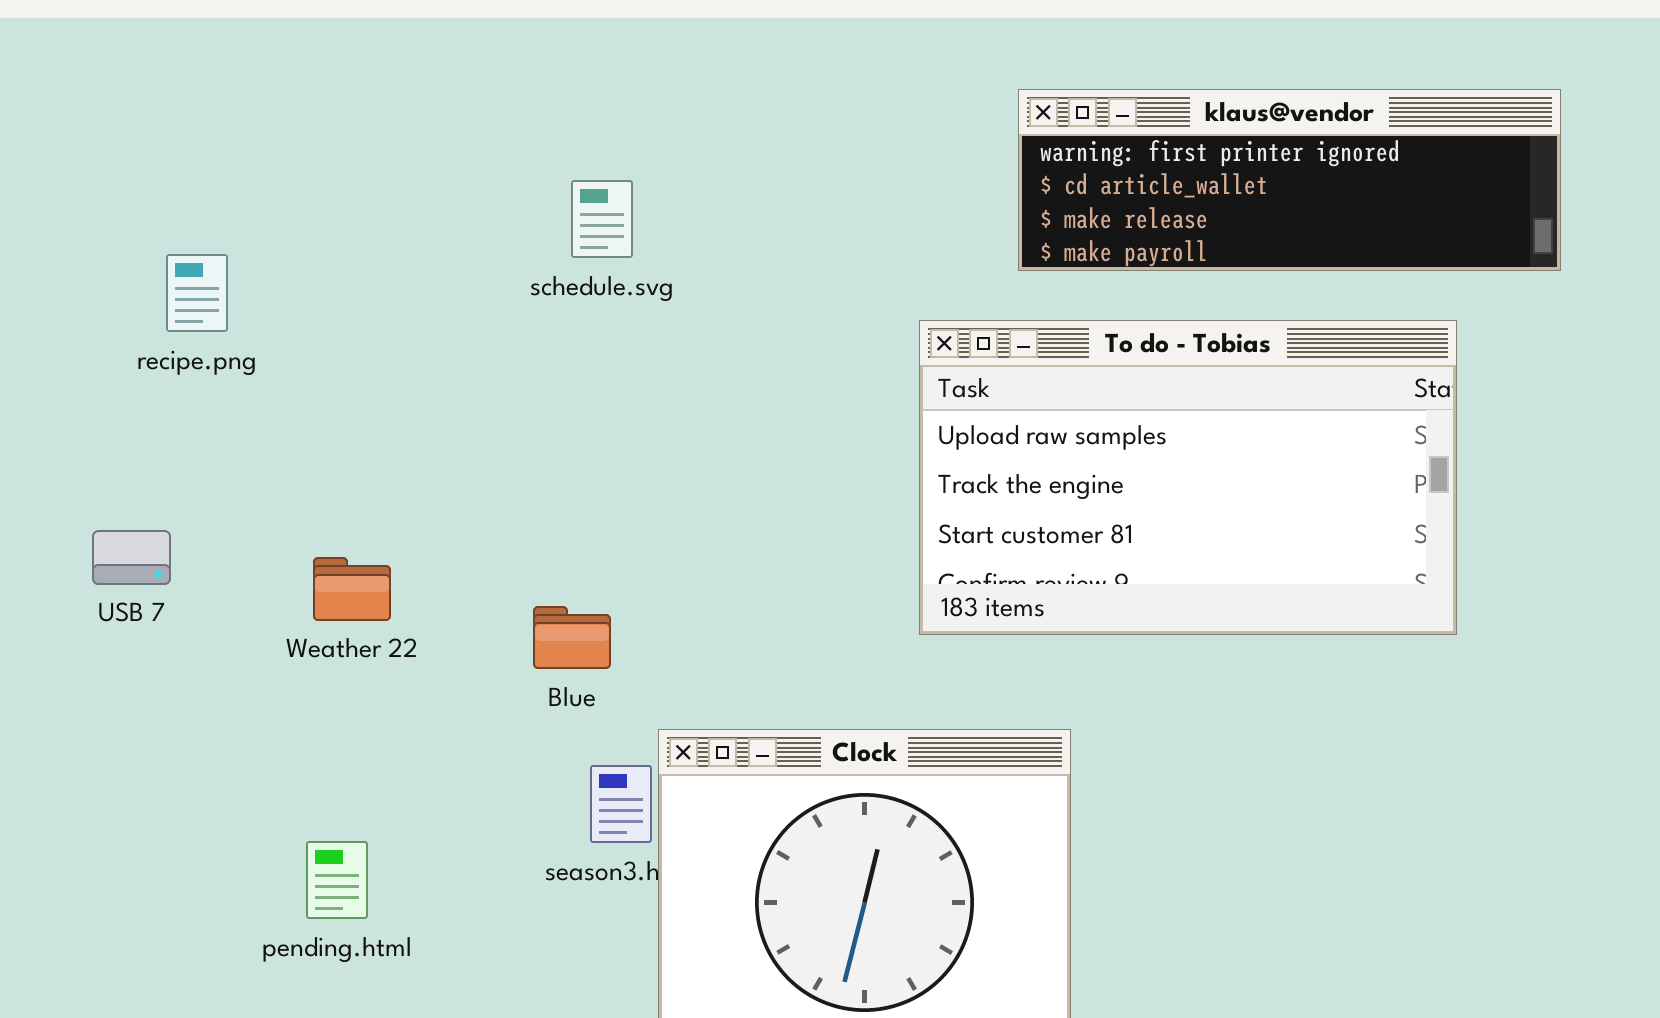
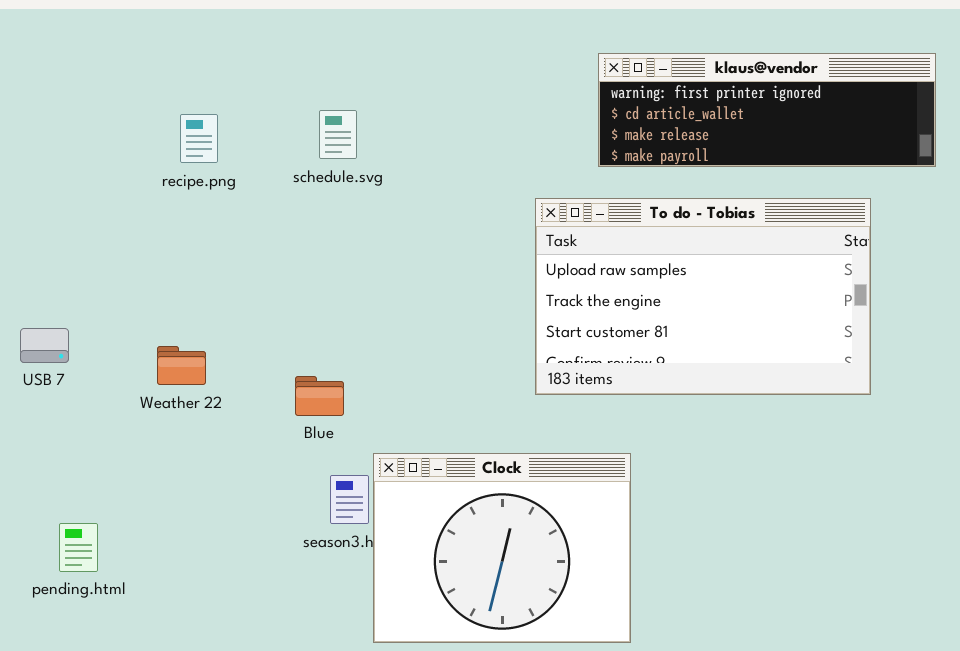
recipe.png: [166,254,228,332] -> [180,114,218,163], moved
pending.html: [306,841,368,919] -> [59,523,98,572], moved

